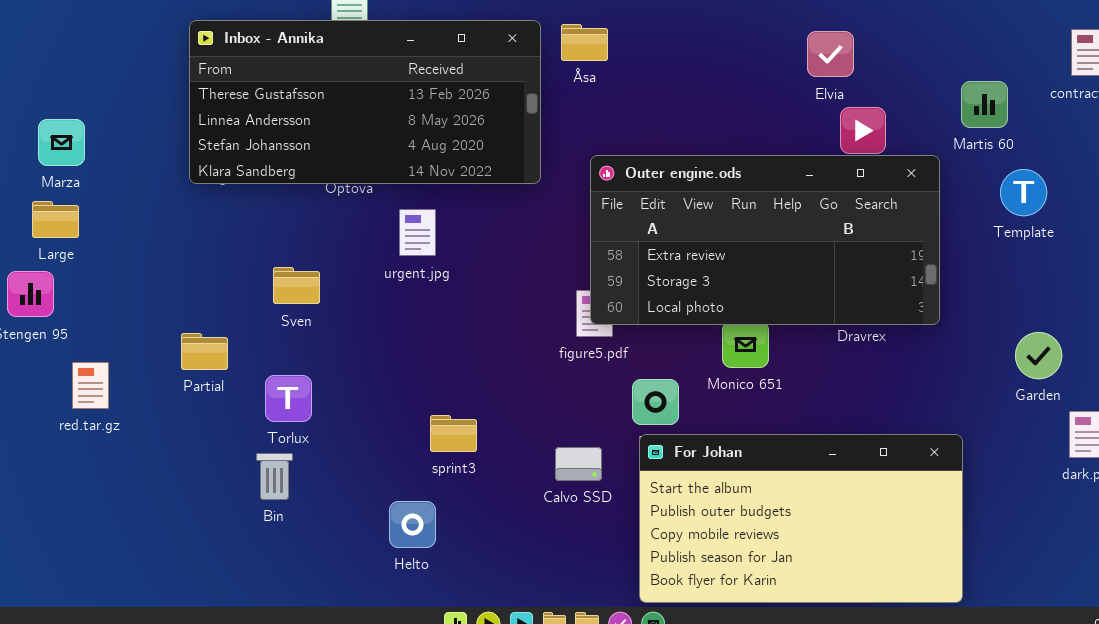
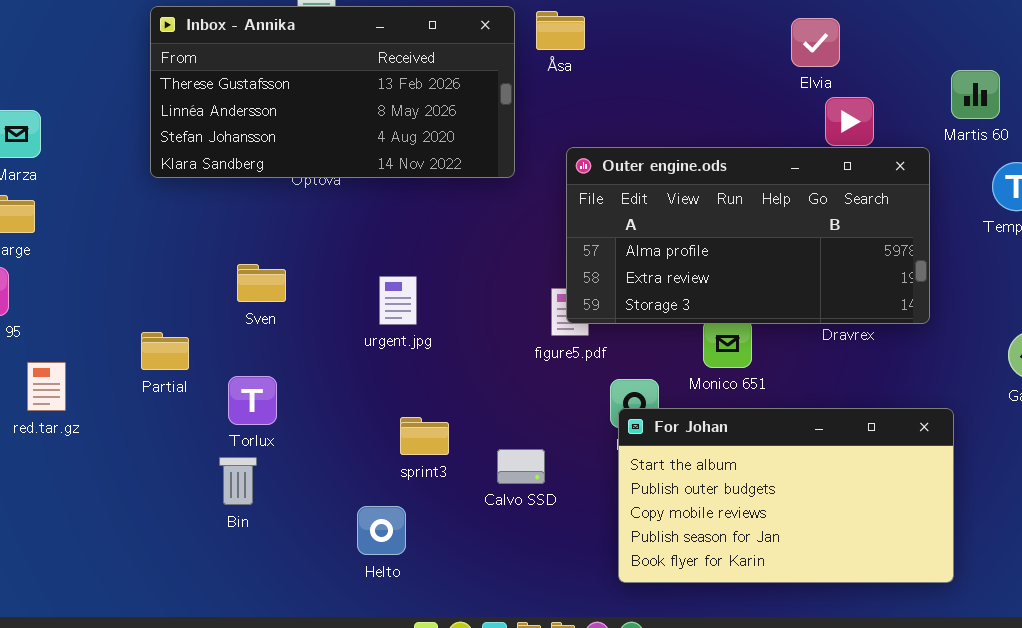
Outer engine.ods: [590,155,940,325] -> [566,147,930,324], scrolled up 1 row
urgent.jpg: [399,209,436,256] -> [379,276,417,325], moved
For Johan: [639,434,963,603] -> [618,408,954,583], moved
Calvo SSD: [555,447,602,481] -> [497,449,545,484], moved

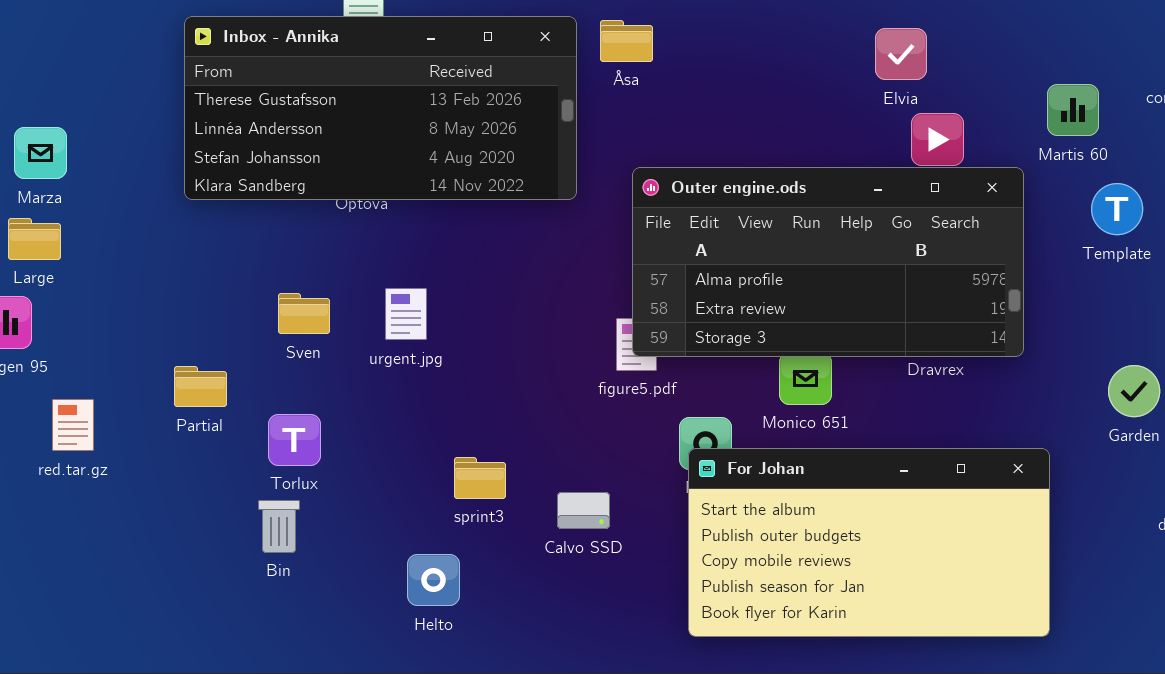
urgent.jpg: [379,276,417,325] -> [385,288,427,340], moved

